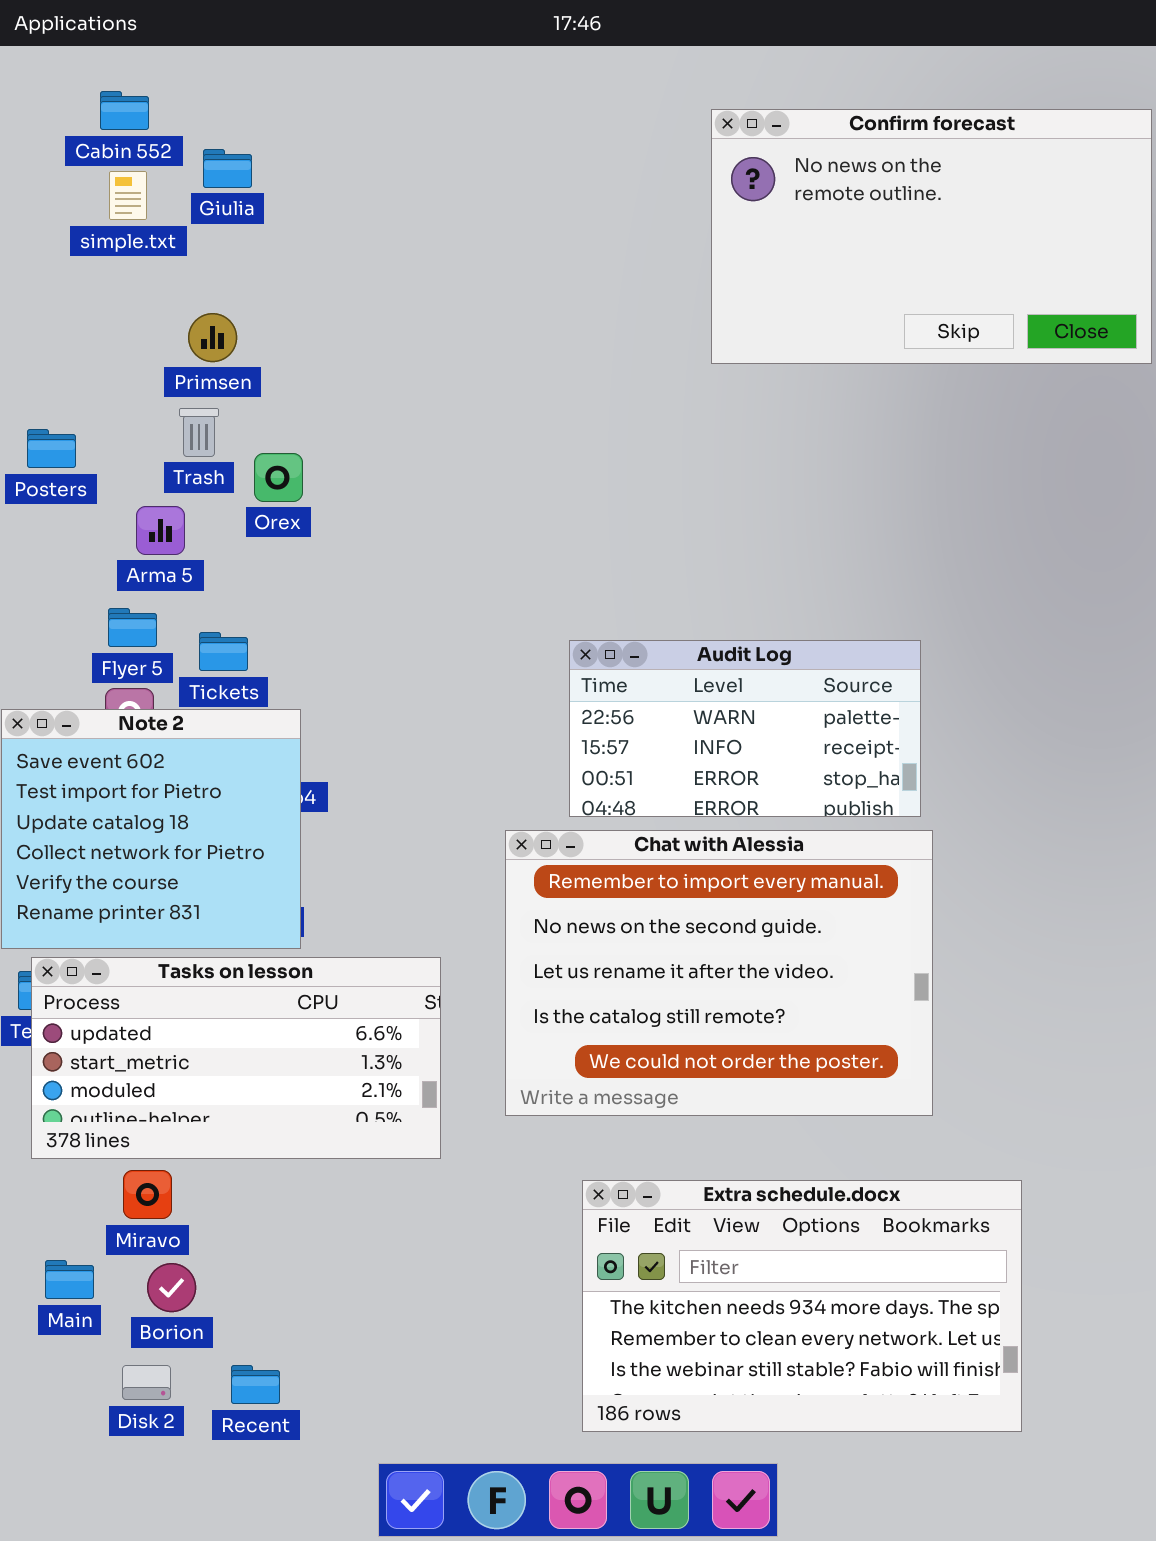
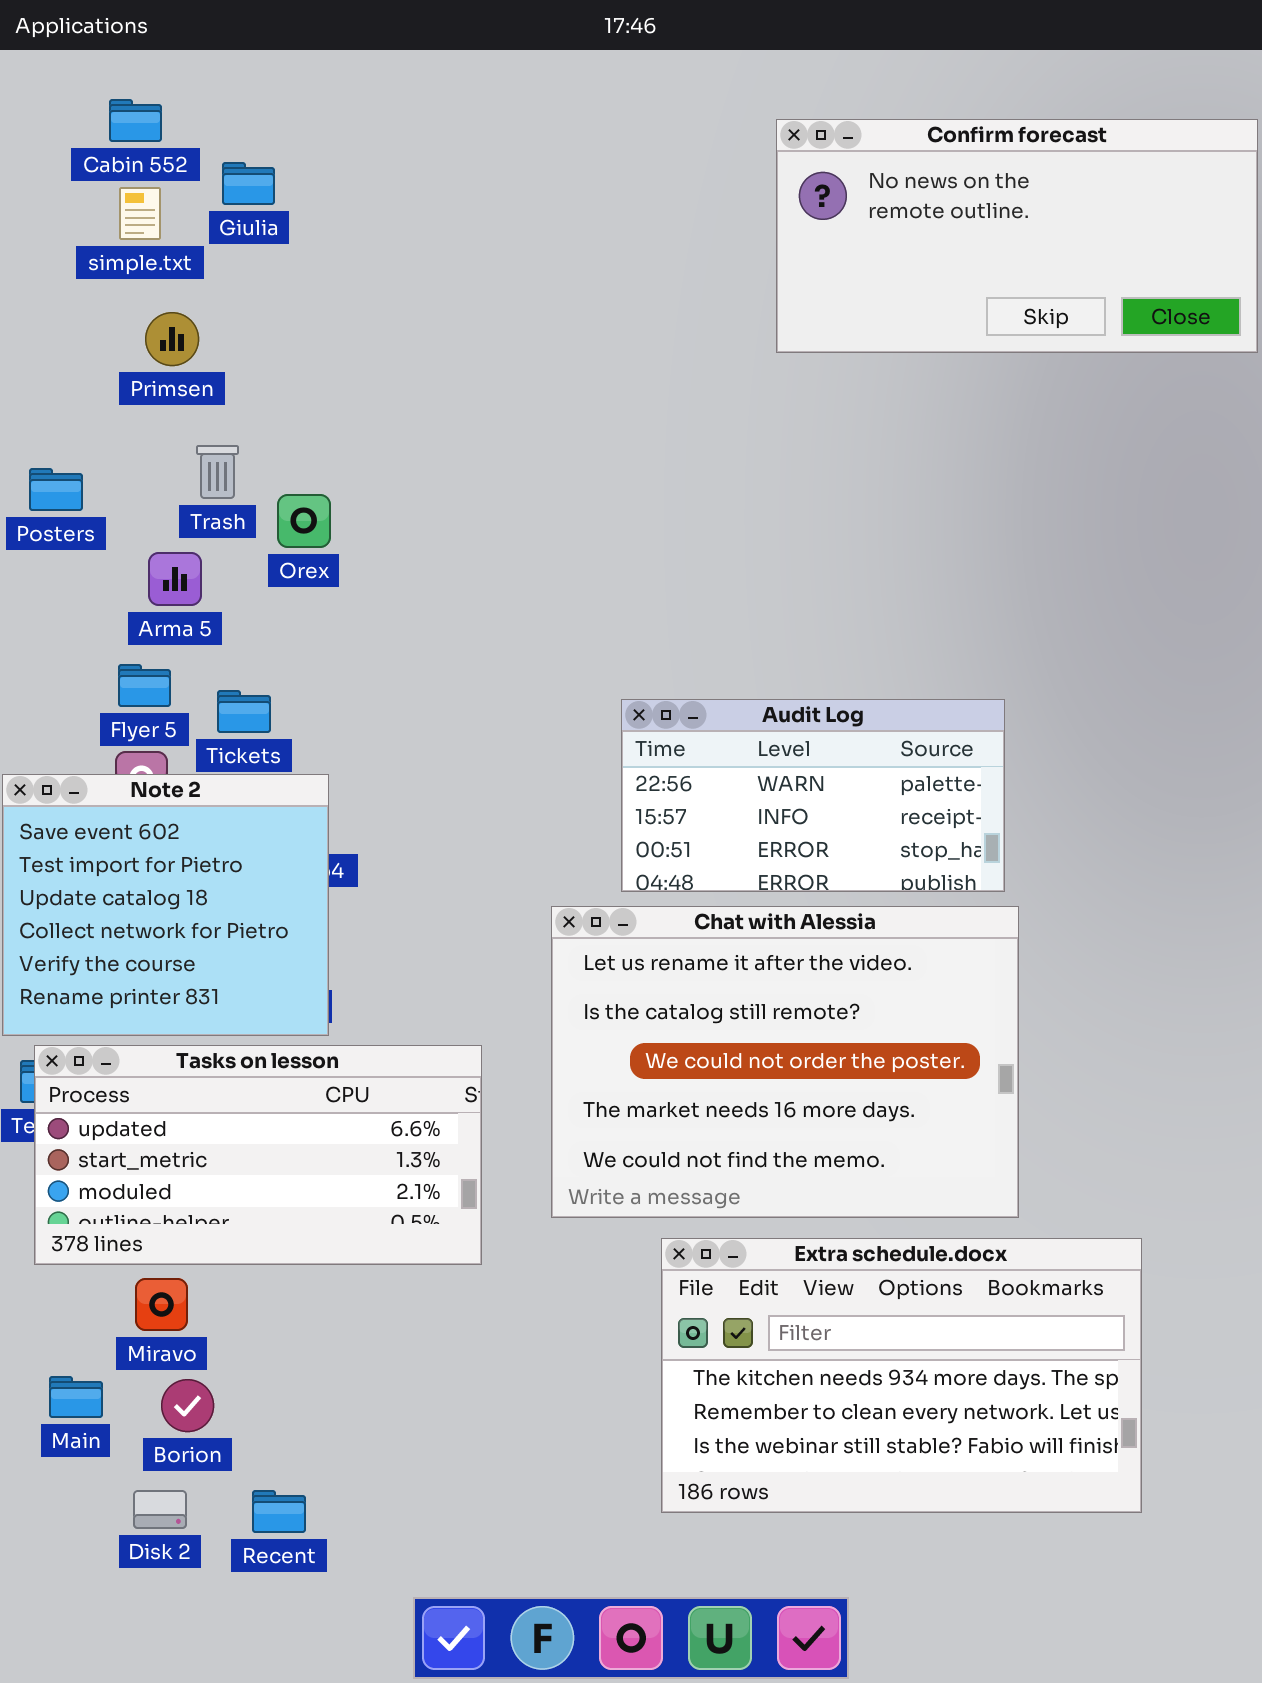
Confirm forecast: [711,109,1152,364] -> [776,119,1258,353], resized
Primsen: [188,313,237,362] -> [145,312,199,366], moved
Chat with Alessia: [505,830,933,1116] -> [551,906,1019,1218], scrolled down 2 rows
Extra schedule.docx: [582,1180,1022,1432] -> [661,1238,1142,1513], moved

